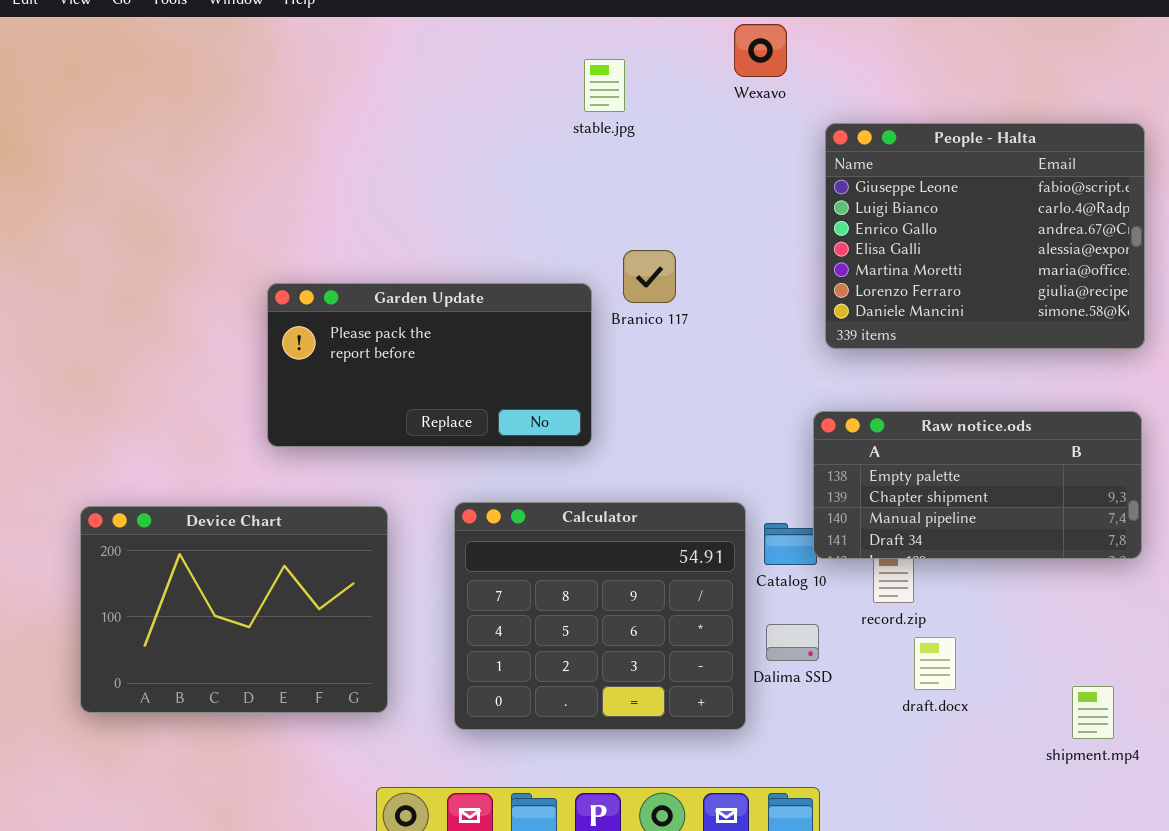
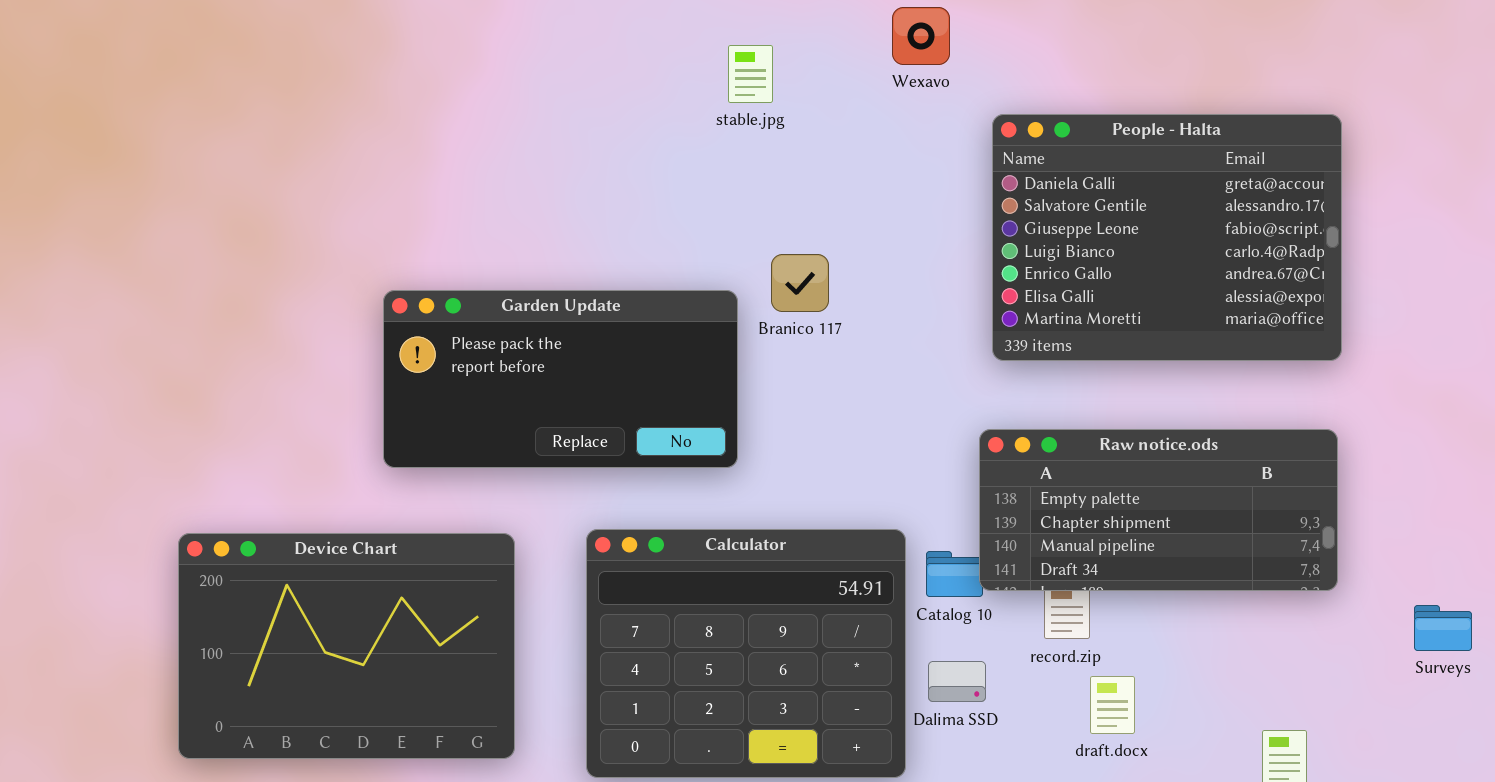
People - Halta: [825,123,1145,349] -> [992,114,1342,361], scrolled up 2 rows

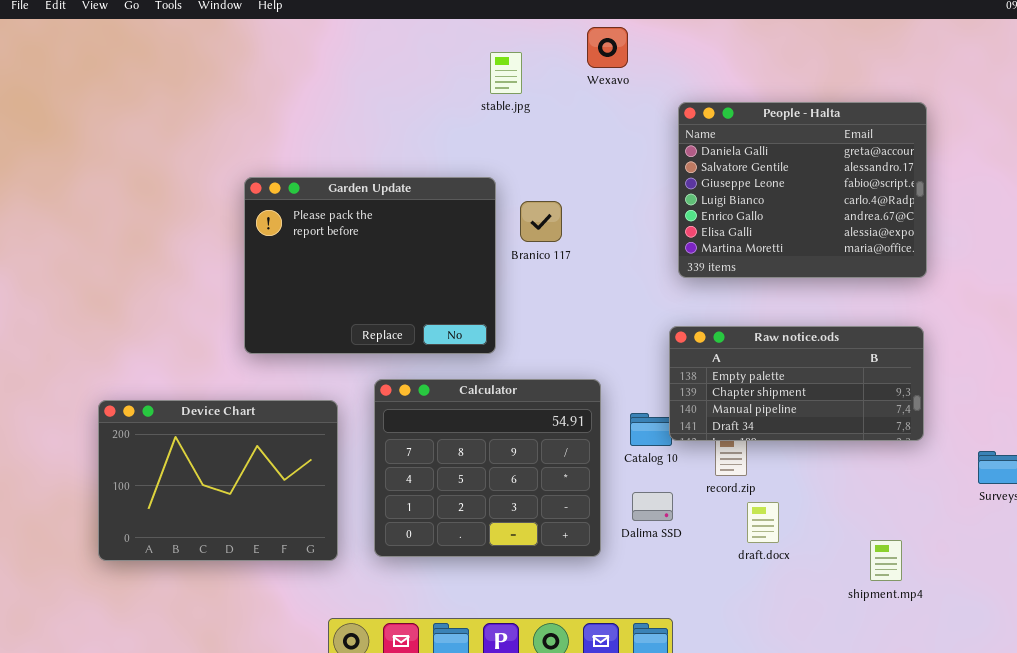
Wexavo: [892,7,950,65] -> [587,27,628,68], moved
Garden Update: [383,290,738,468] -> [244,177,496,354], resized
Calculator: [586,529,906,778] -> [374,379,601,557], moved

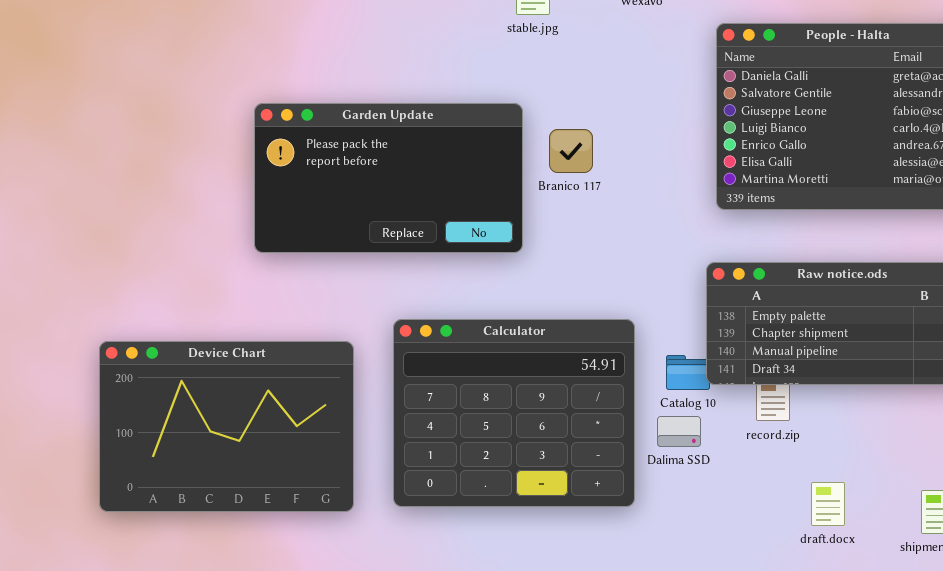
Garden Update: [244,177,496,354] -> [254,103,523,253], resized
Dalima SSD: [632,492,673,521] -> [657,416,701,447], moved
draft.docx: [747,502,779,543] -> [811,482,845,526], moved

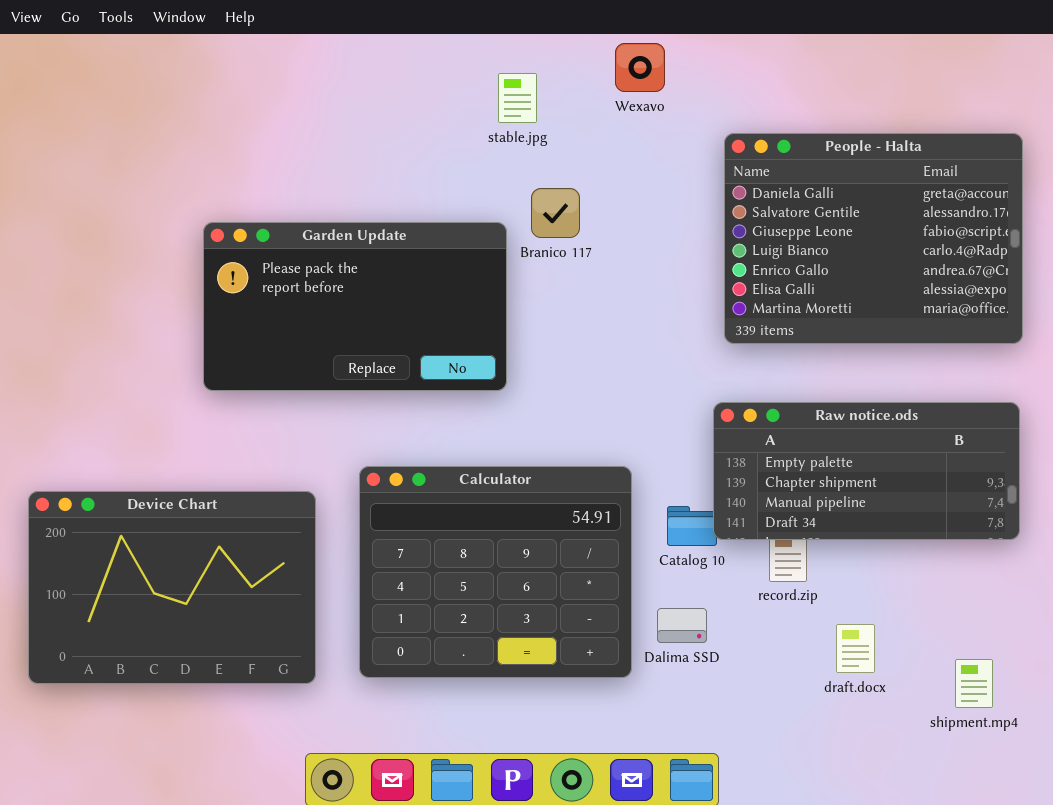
Branico 117: [549,129,593,173] -> [531,188,580,238], moved
Dalima SSD: [657,416,701,447] -> [657,608,707,643], moved
draft.docx: [811,482,845,526] -> [836,624,875,673], moved

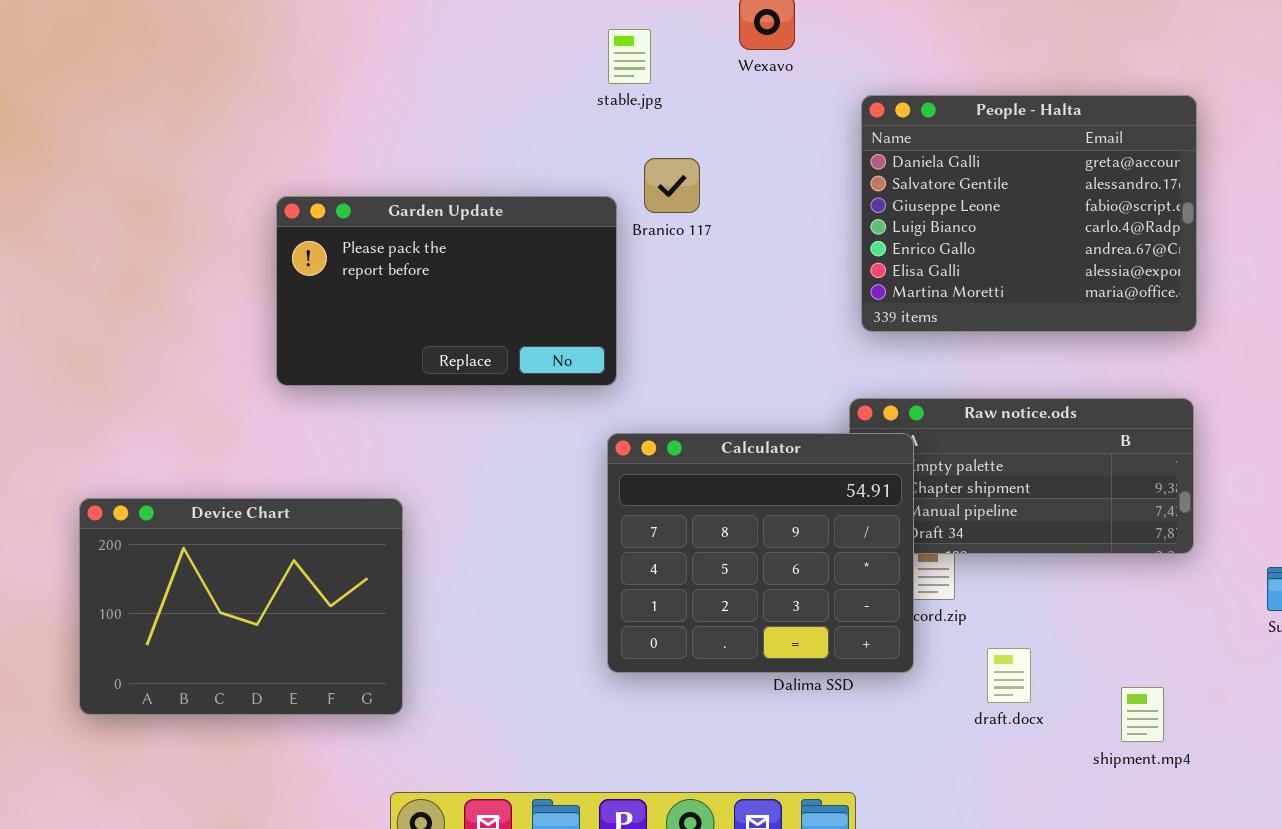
Calculator: [359,466,632,678] -> [607,433,914,673], moved

